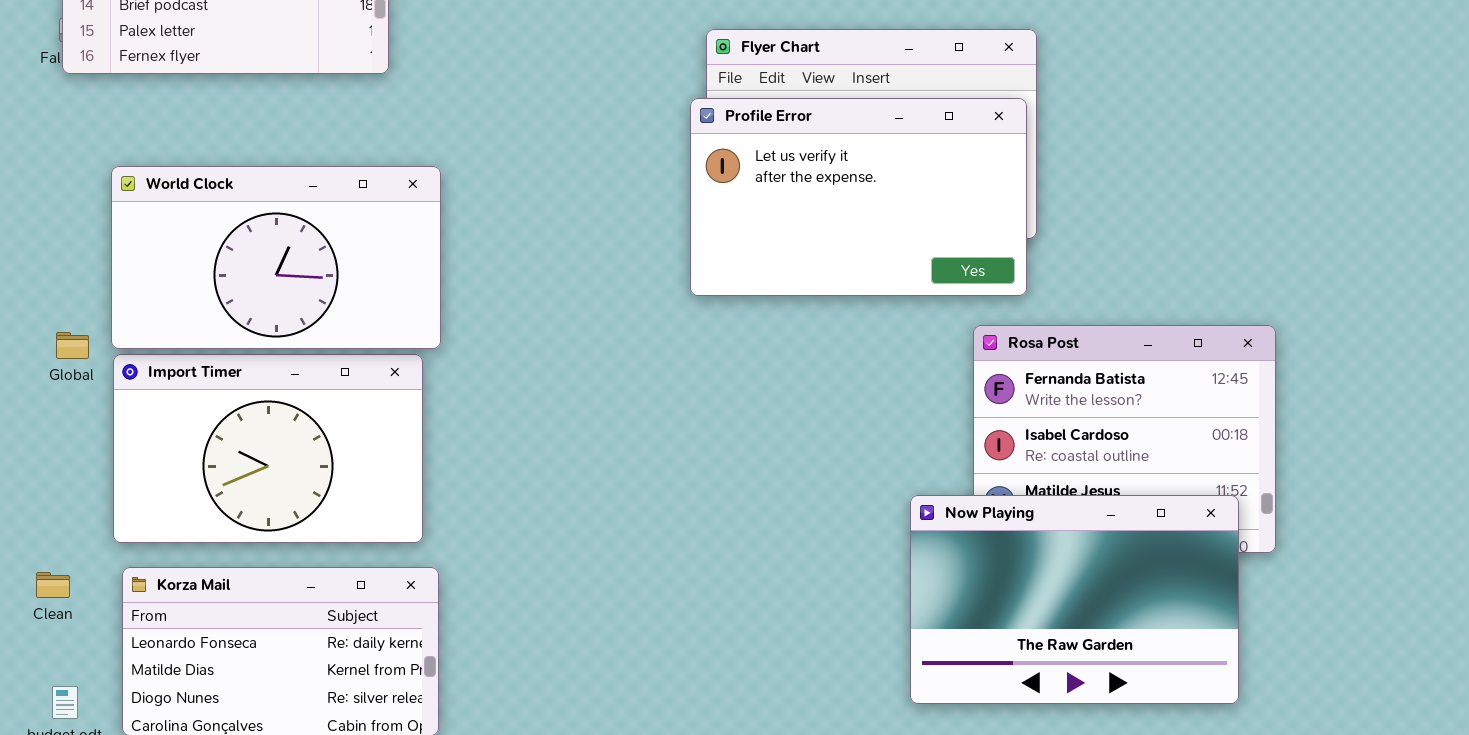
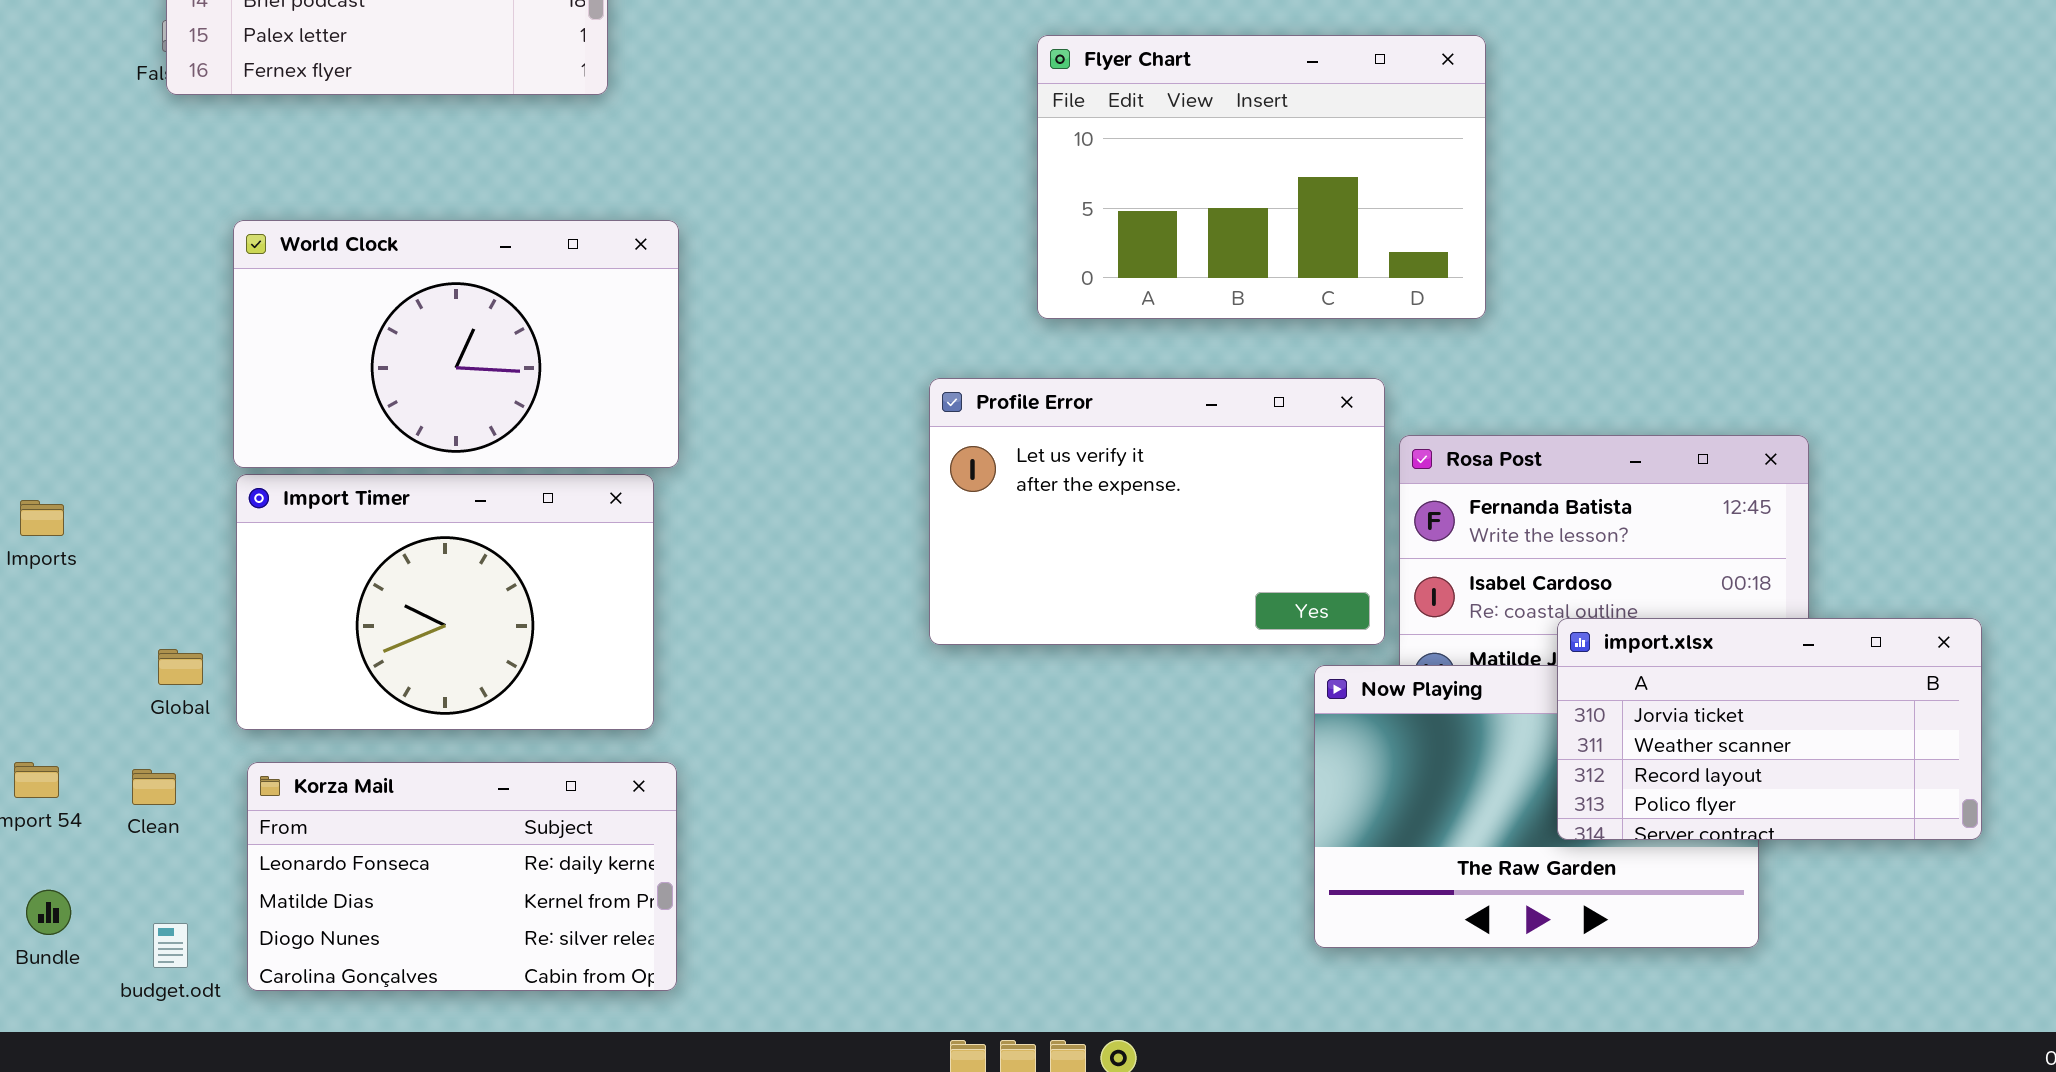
Profile Error: [690,98,1027,296] -> [929,378,1385,645], moved
Global: [56,332,89,359] -> [158,649,203,685], moved
import.xlsx: none -> [1557,618,1982,840], opened

